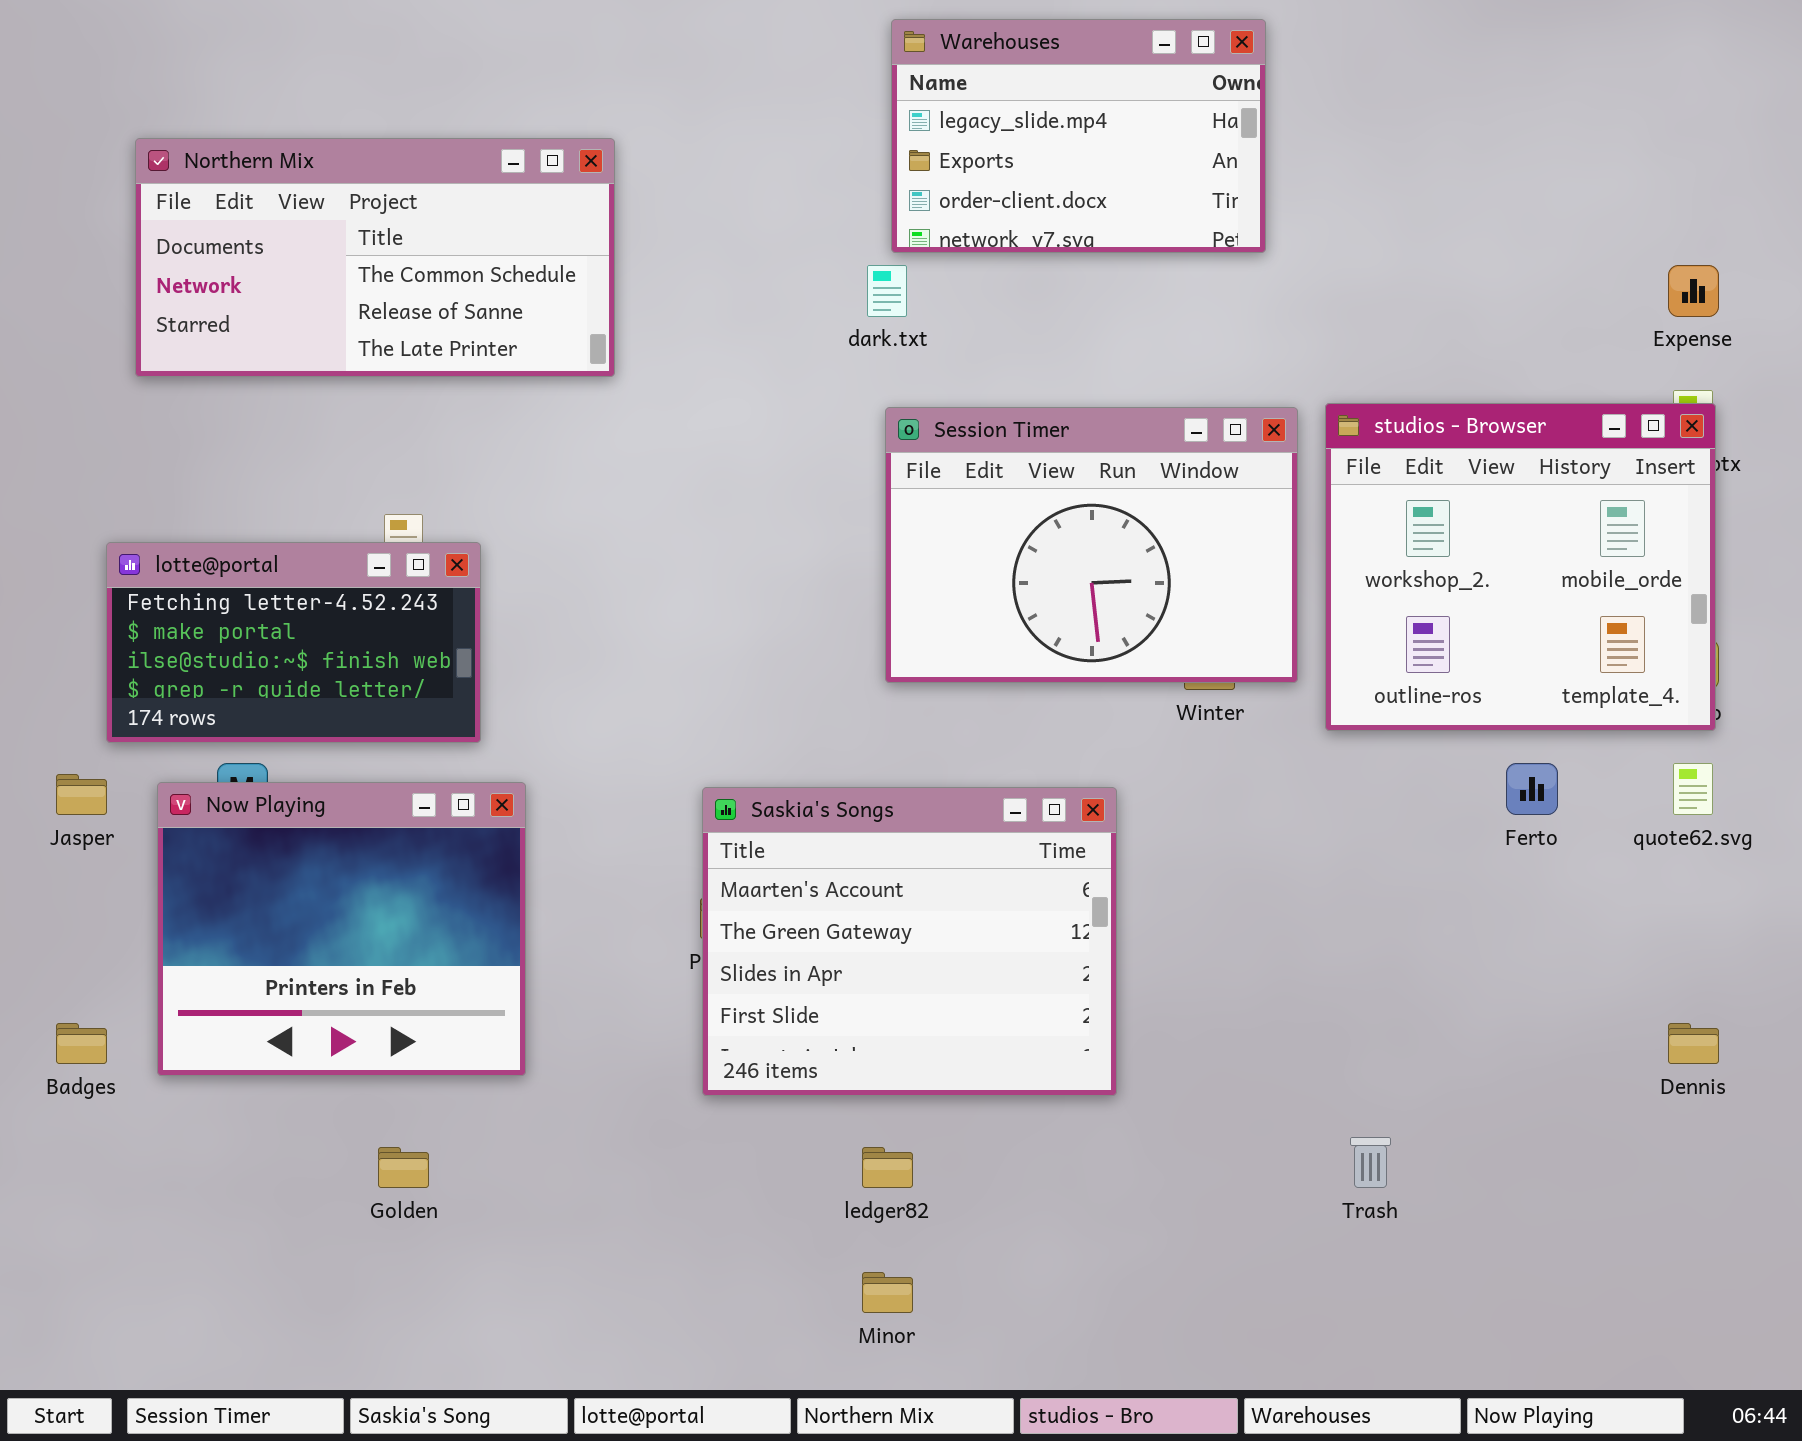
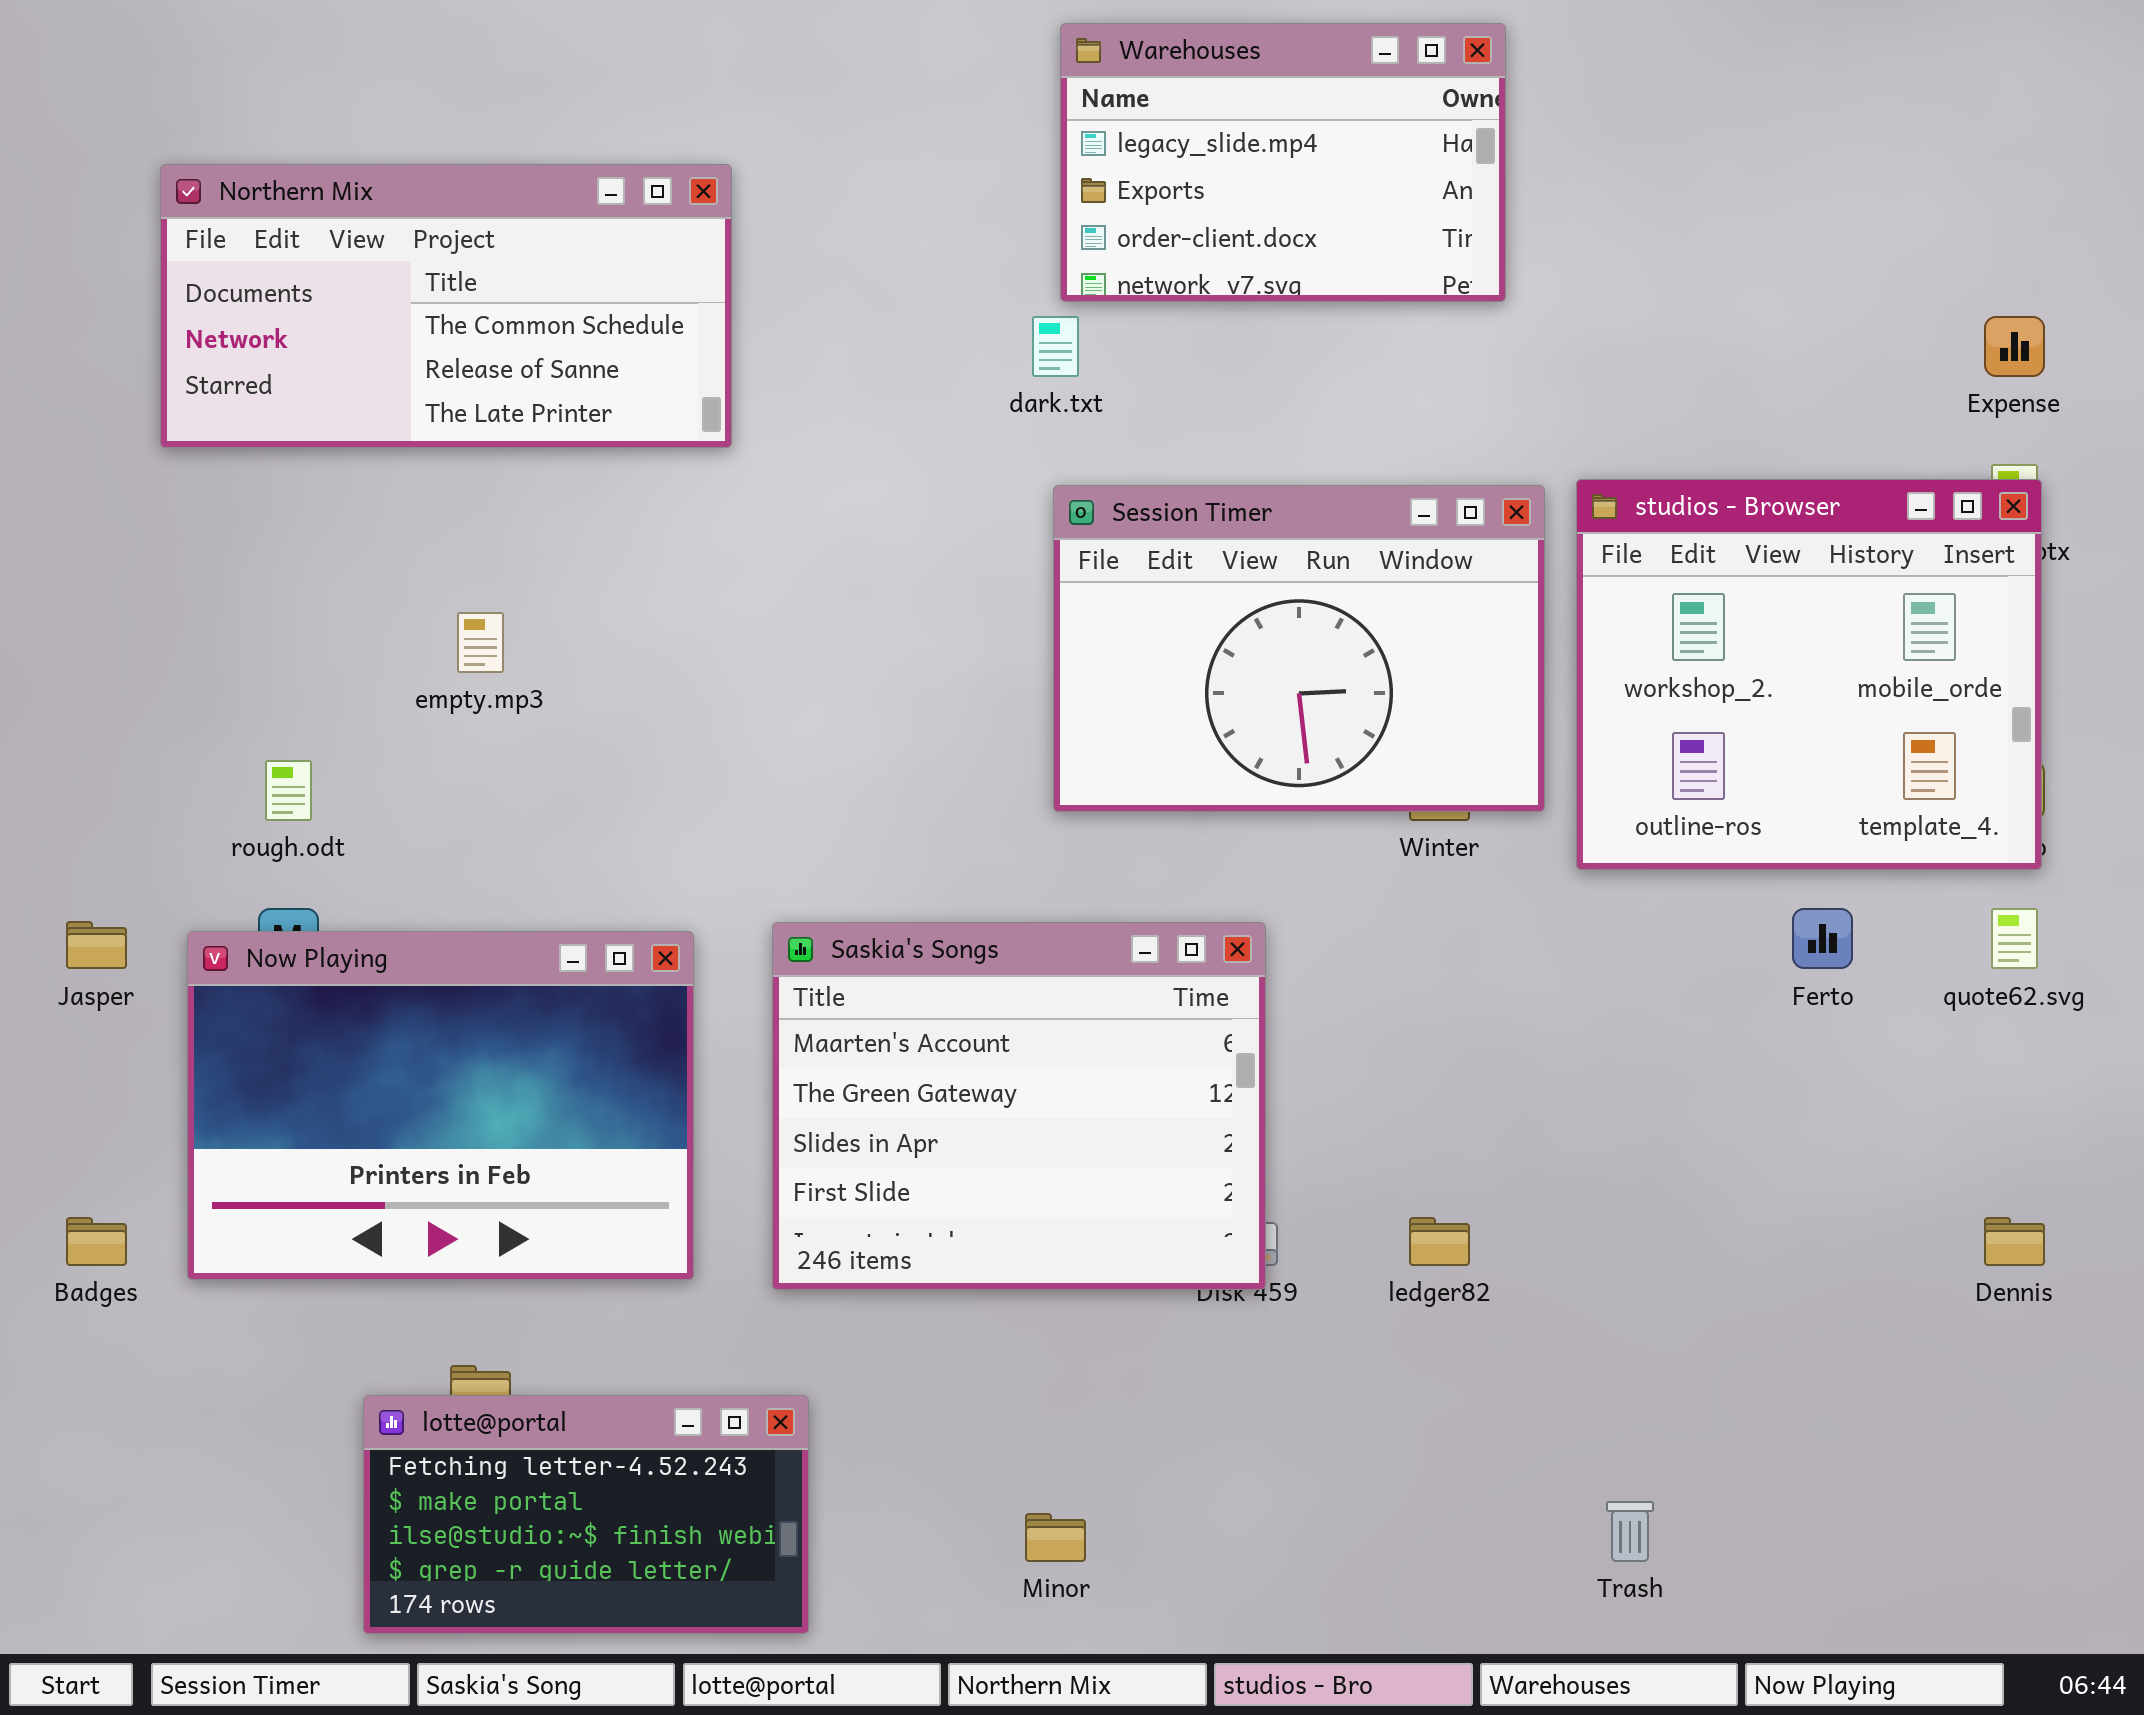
lotte@portal: [106,542,481,743] -> [363,1395,809,1634], moved
Now Playing: [157,782,526,1076] -> [187,931,694,1280], resized
Saskia's Songs: [702,787,1117,1096] -> [772,922,1266,1290], moved
Trash: [1350,1137,1391,1188] -> [1606,1501,1654,1562], moved
ledger82: [862,1147,913,1188] -> [1409,1217,1470,1266], moved

